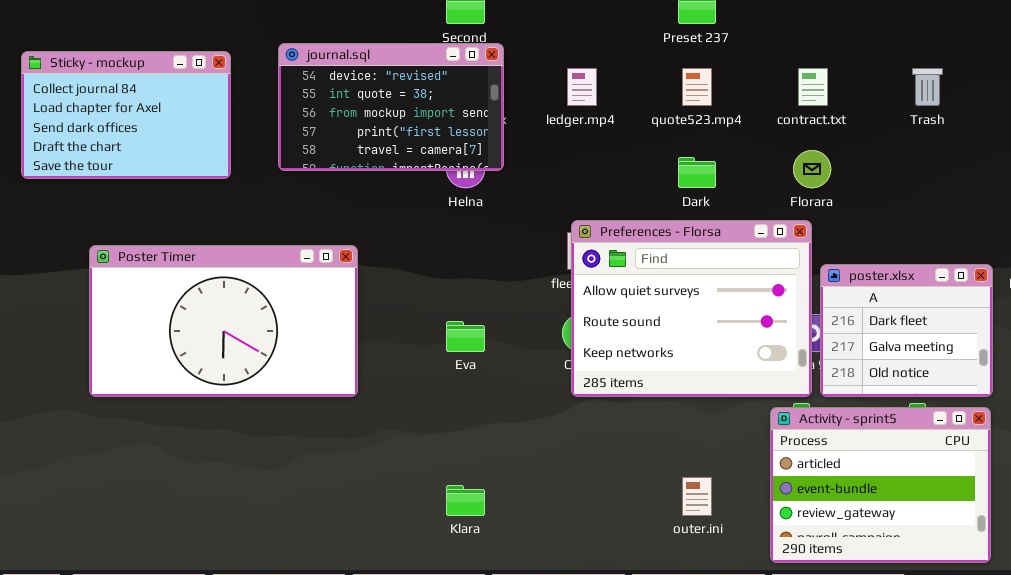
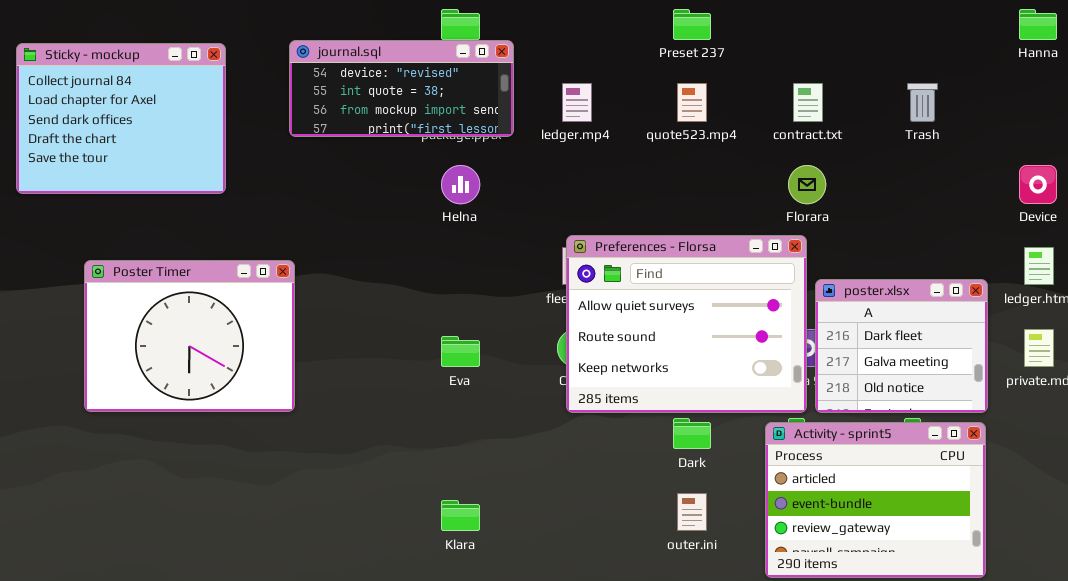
journal.sql: [278,43,504,171] -> [289,40,514,137], moved, resized
Sticky - mockup: [21,51,231,179] -> [16,43,226,194], resized
Dark: [678,157,716,188] -> [673,418,711,449], moved
Poster Timer: [89,245,358,397] -> [84,260,295,412], resized

